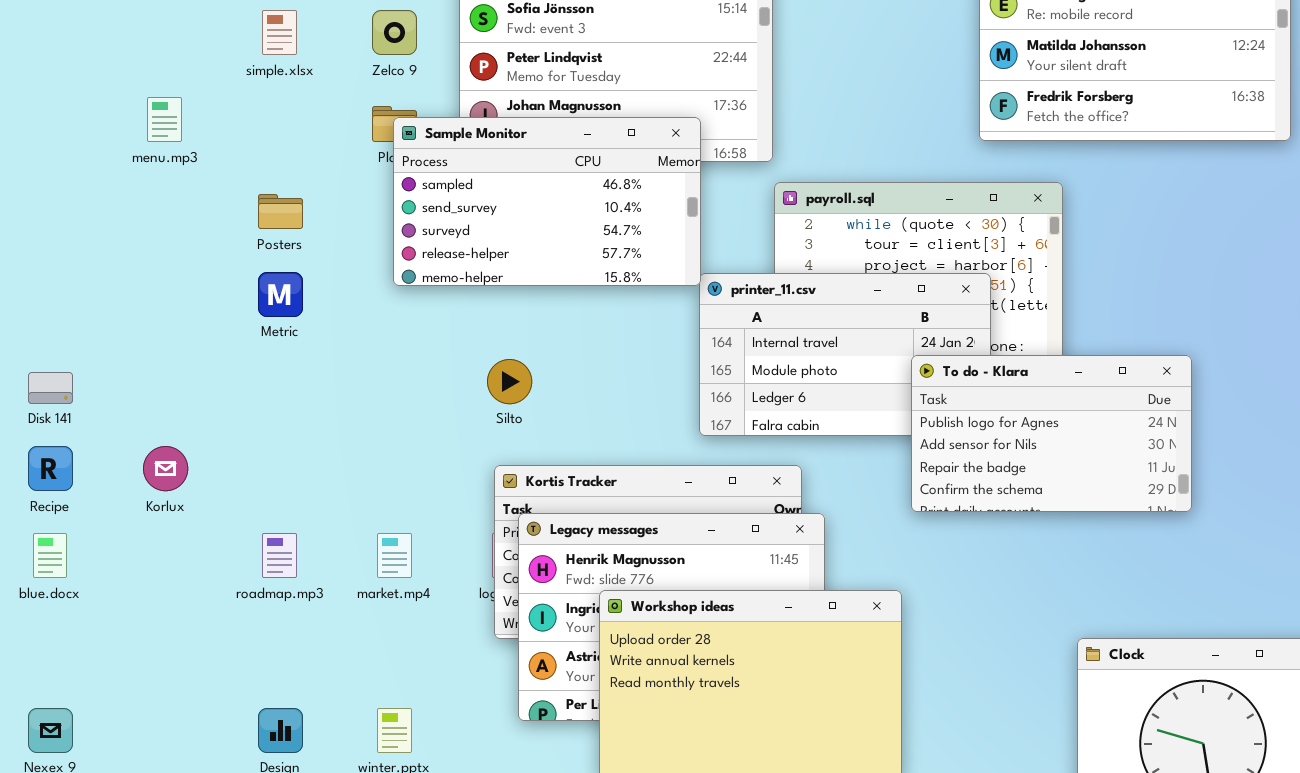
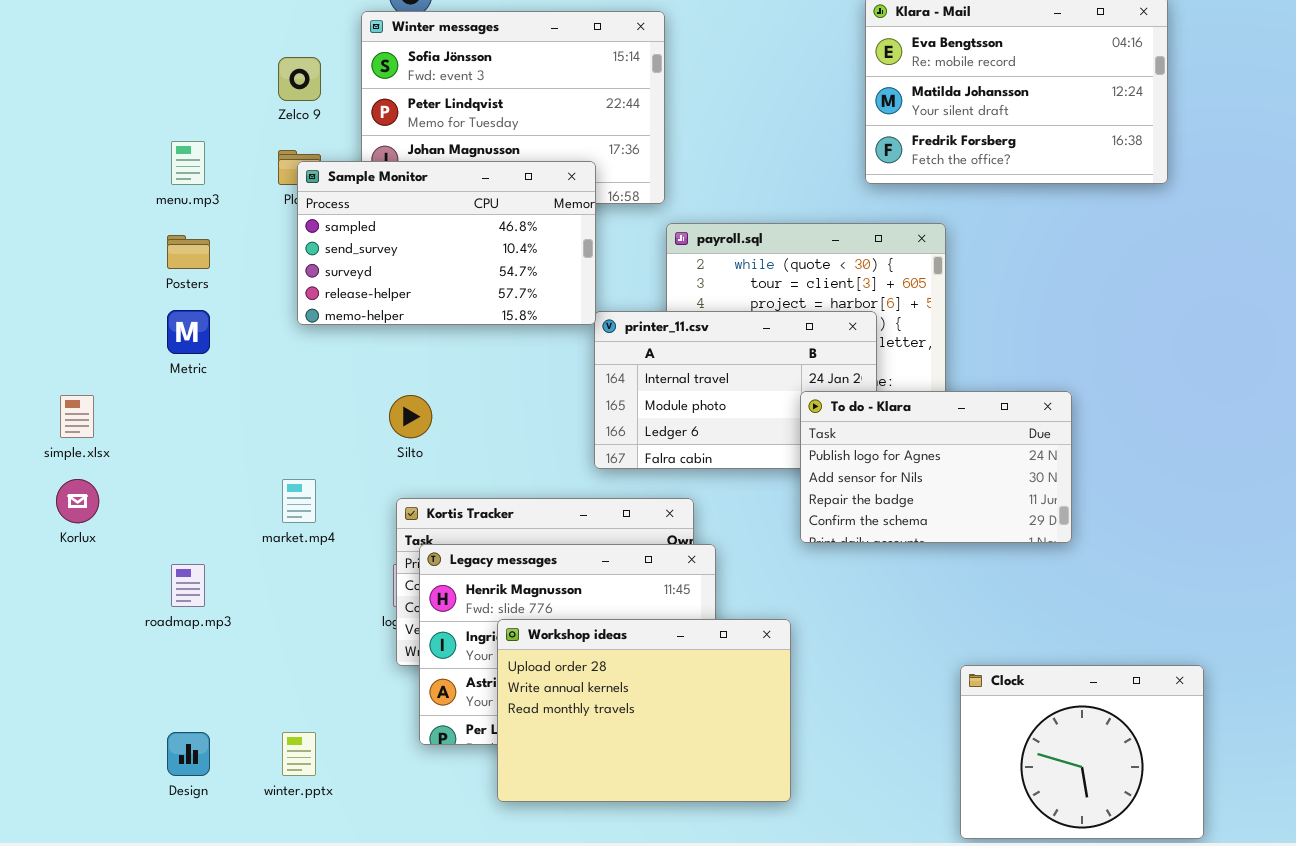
simple.xlsx: [262,10,297,55] -> [60,395,94,438], moved
menu.mp3: [147,97,182,142] -> [171,141,205,185], moved
market.mp4: [377,533,412,578] -> [282,479,316,523], moved

